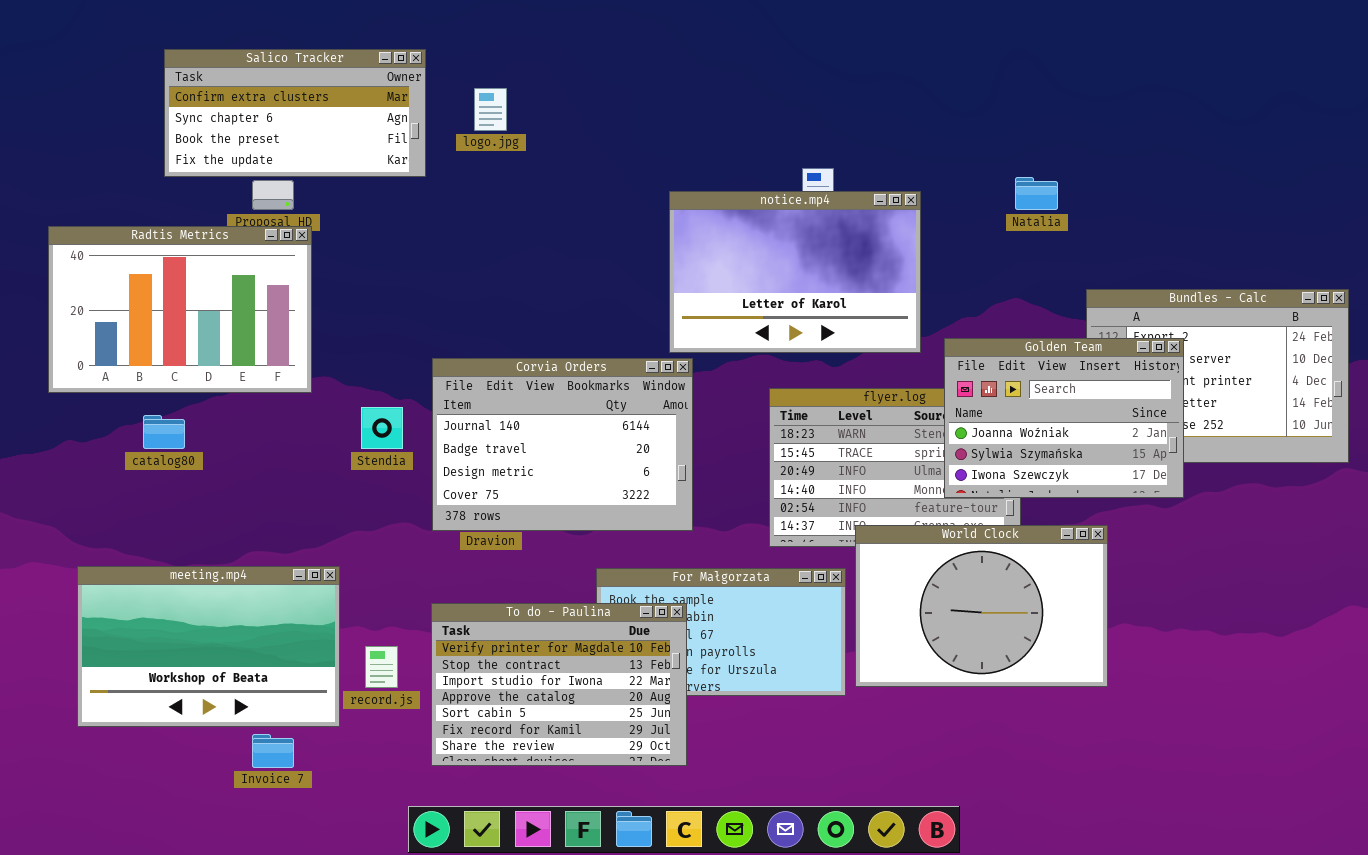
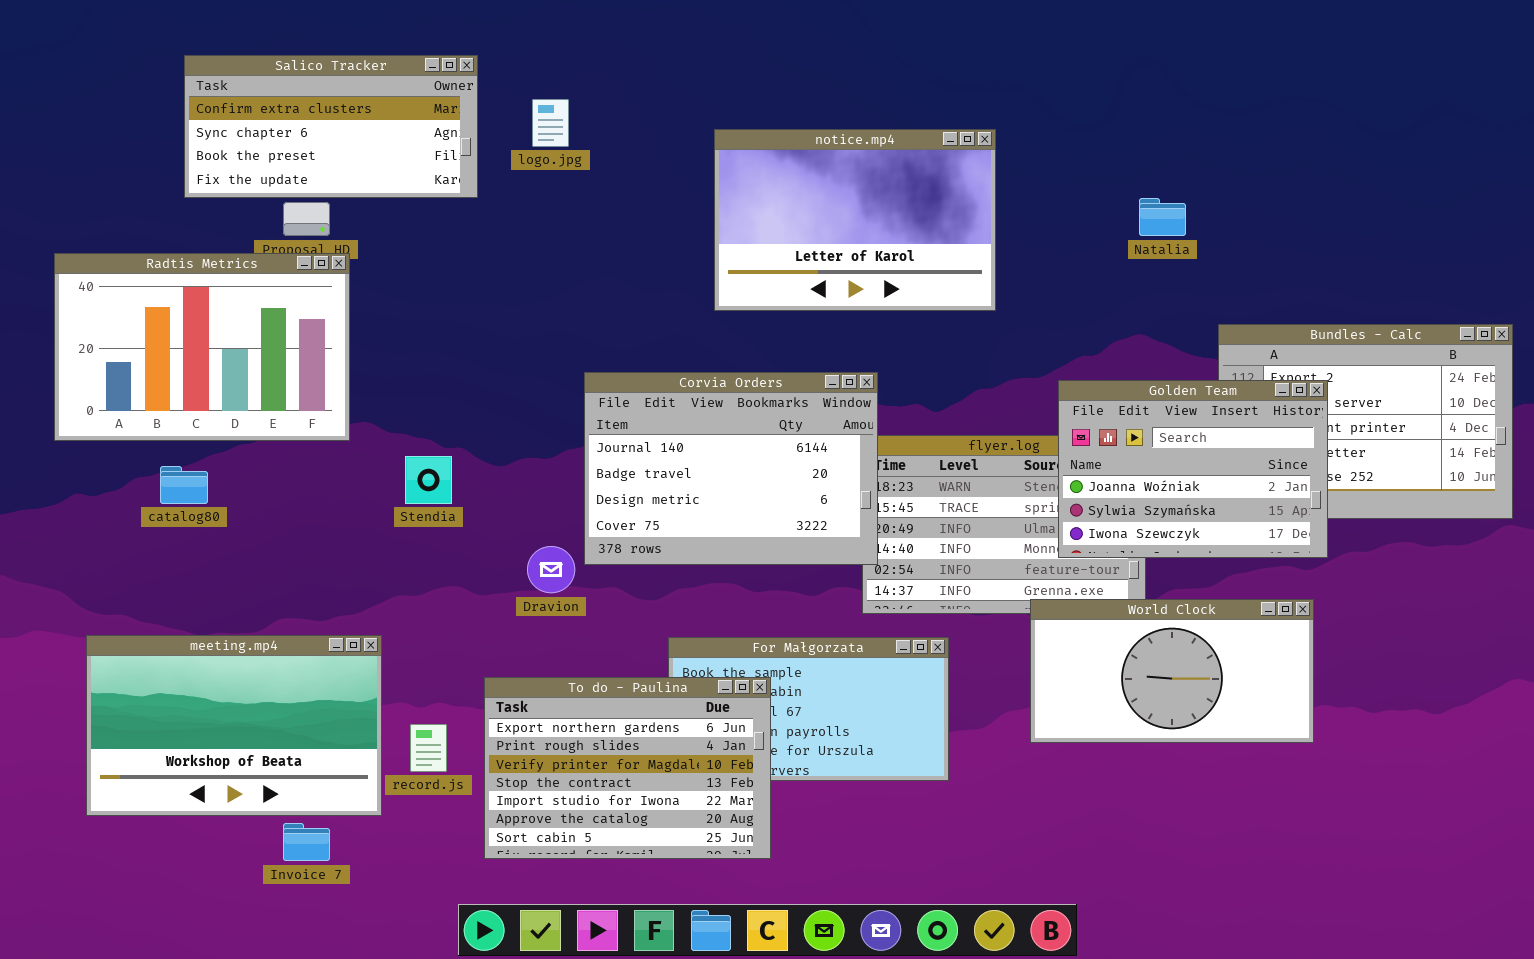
notice.mp4: [669,191,921,353] -> [714,129,996,311], moved
Corvia Orders: [432,358,693,531] -> [584,372,878,565], moved
World Clock: [855,525,1108,687] -> [1030,599,1314,743], moved, resized
To do - Paulina: [431,603,687,766] -> [484,677,771,859], scrolled up 2 rows

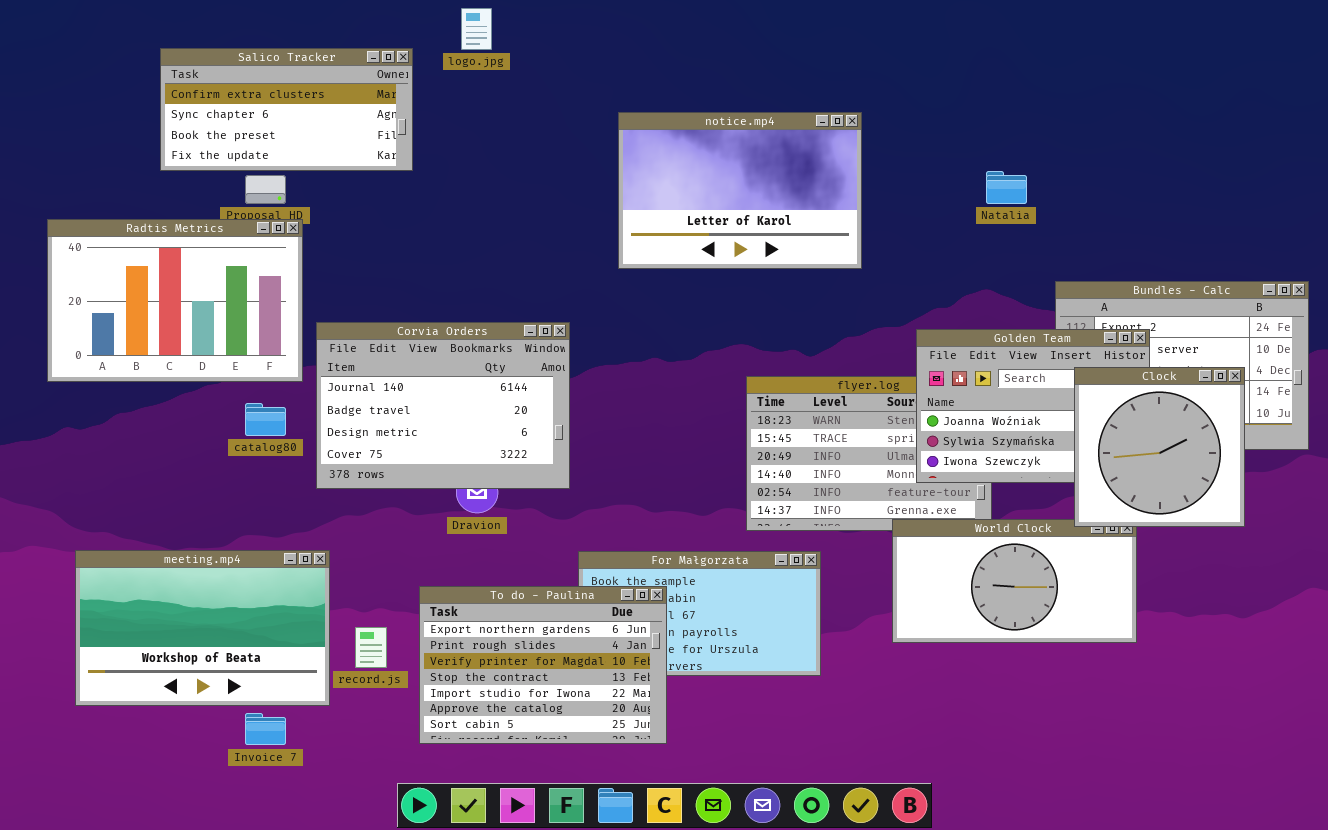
logo.jpg: [532,99,569,147] -> [461,8,492,50], moved
Corvia Orders: [584,372,878,565] -> [316,322,570,489], moved
Clock: none -> [1074,367,1245,527], opened
catalog80: [160,466,208,504] -> [245,403,286,436], moved

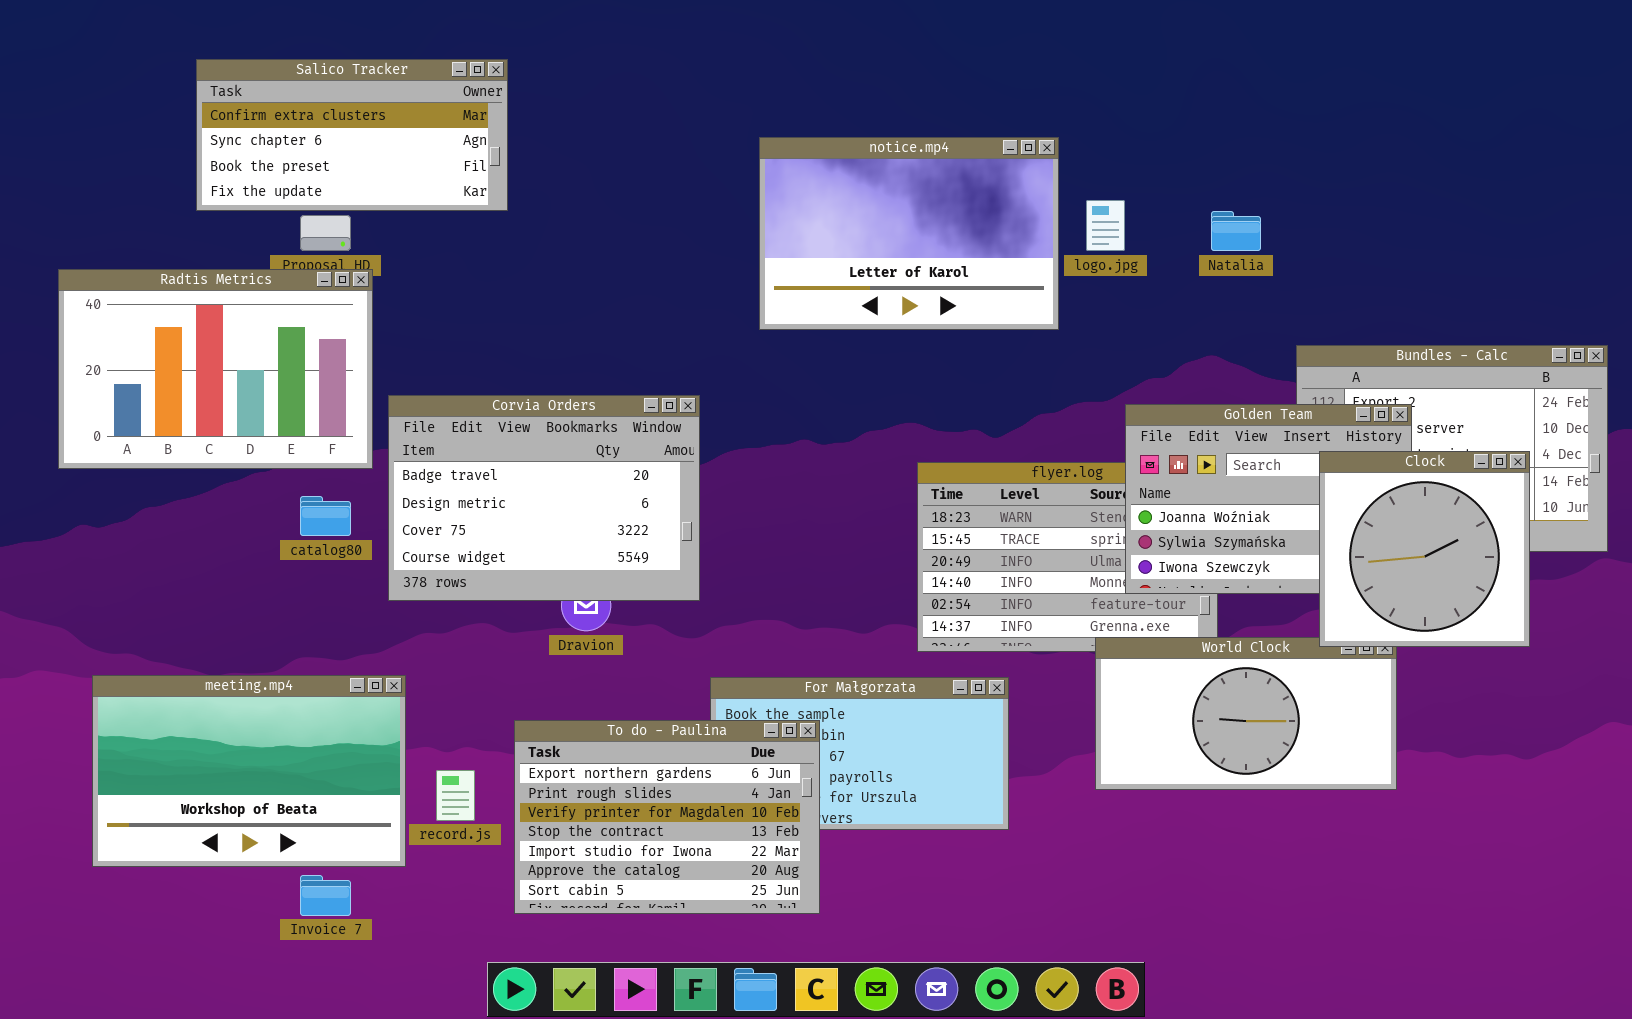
logo.jpg: [461,8,492,50] -> [1086,200,1125,251], moved
Corvia Orders: [316,322,570,489] -> [388,395,700,601], scrolled down 1 row

